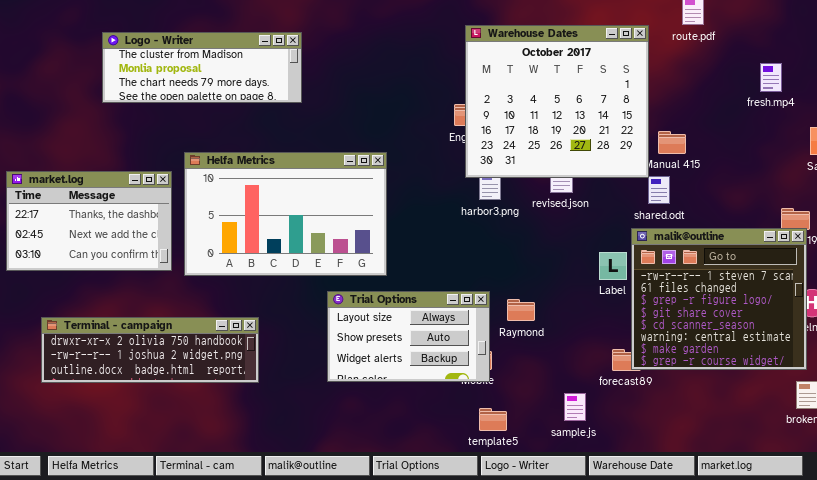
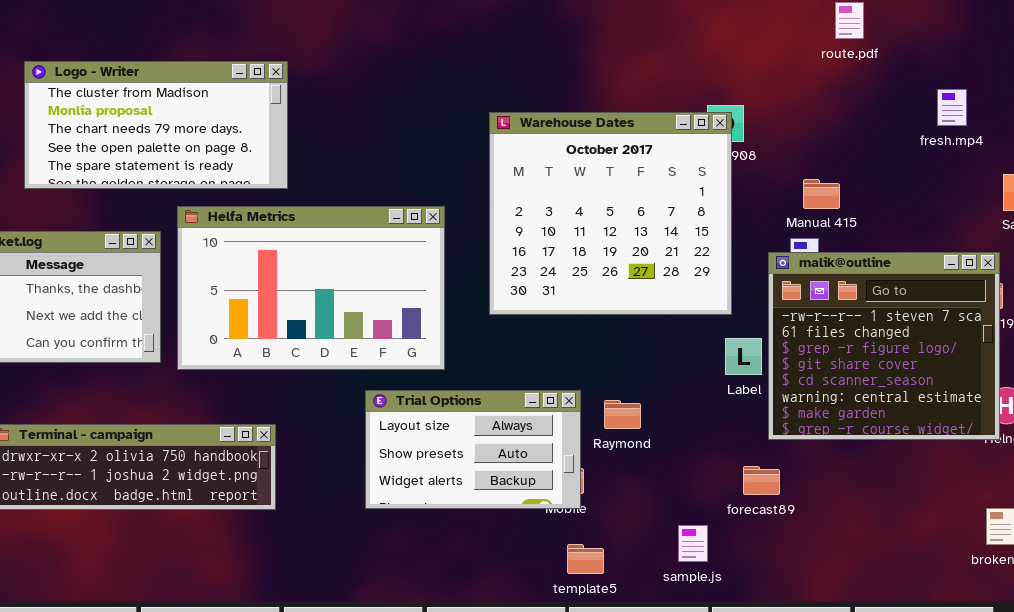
Warehouse Dates: [465,25,649,178] -> [489,112,732,315], moved
Logo - Writer: [102,32,302,103] -> [24,61,288,189], moved, resized
malik@outline: [631,228,807,370] -> [768,252,1000,440], moved

